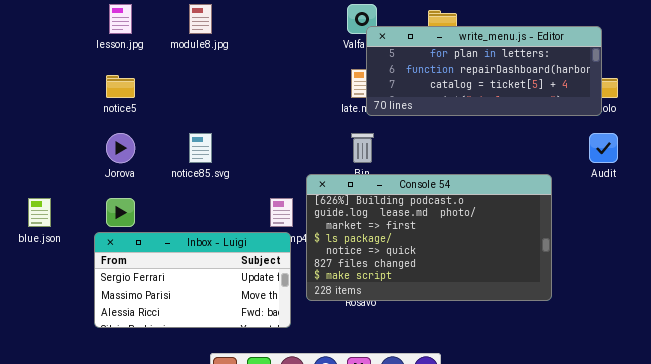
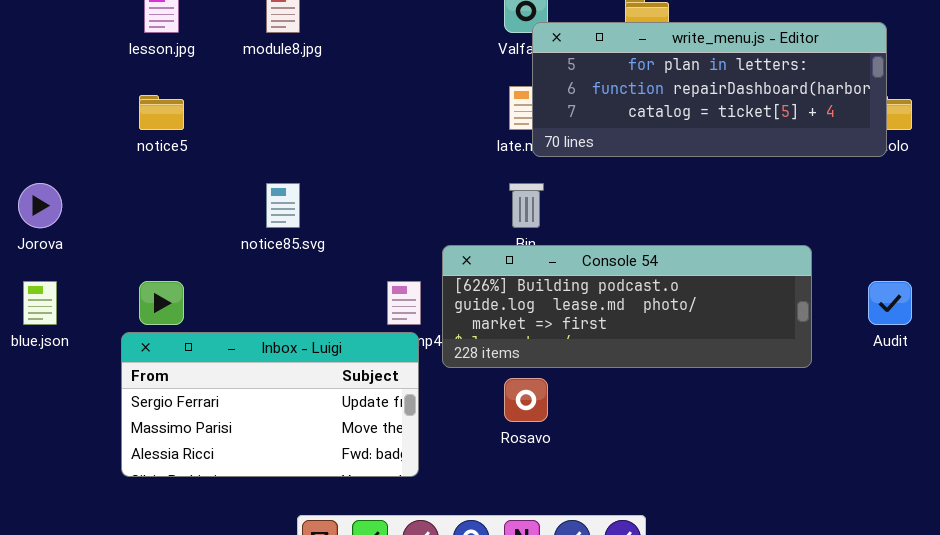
Jorova: [106,133,135,163] -> [18,183,62,228], moved
Audit: [589,133,618,163] -> [868,281,912,325], moved
Console 54: [306,174,552,301] -> [442,245,812,368], resized

